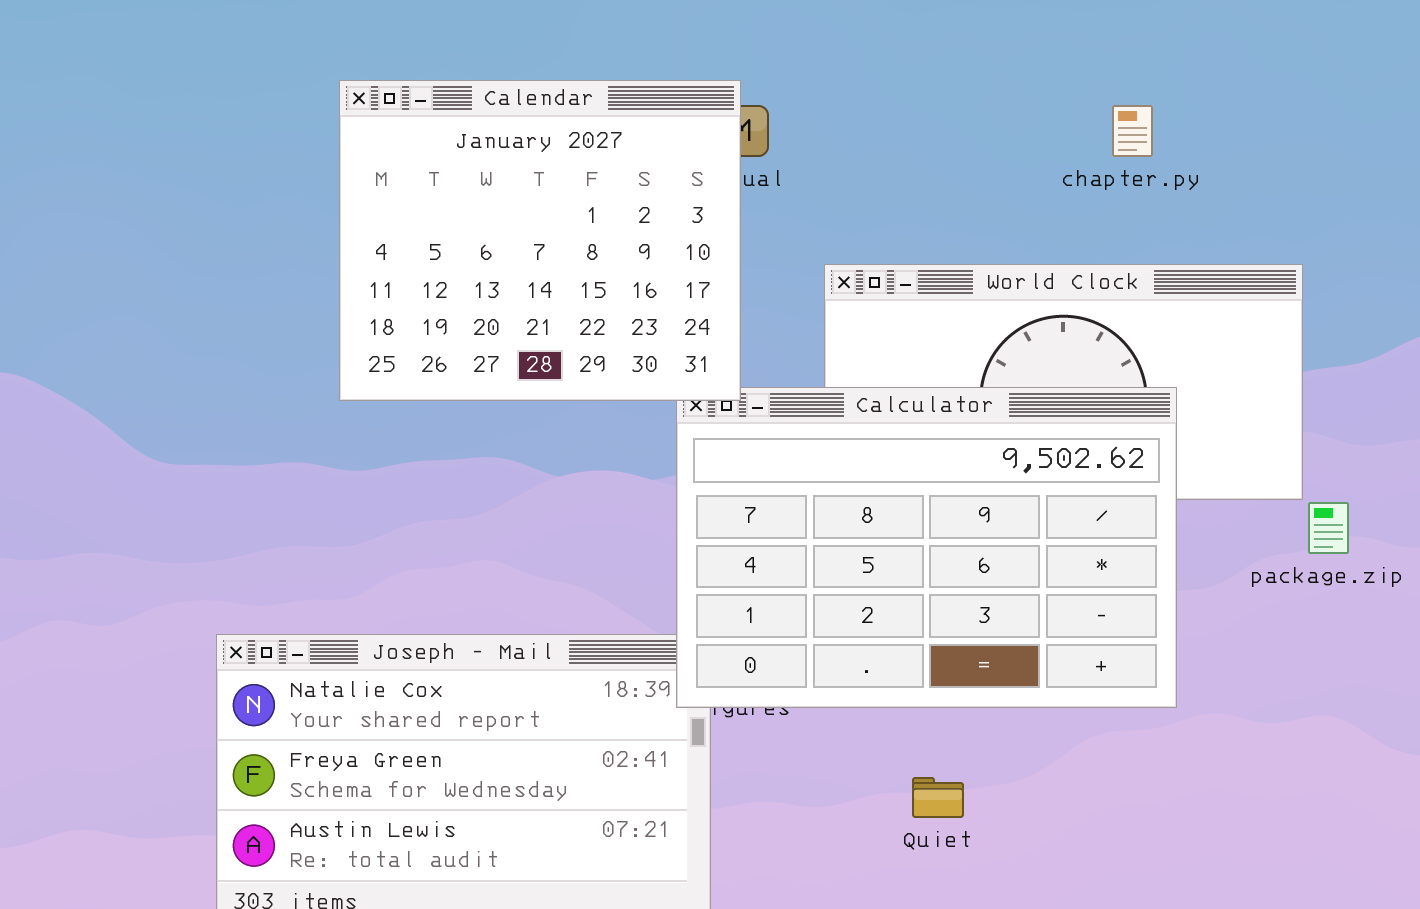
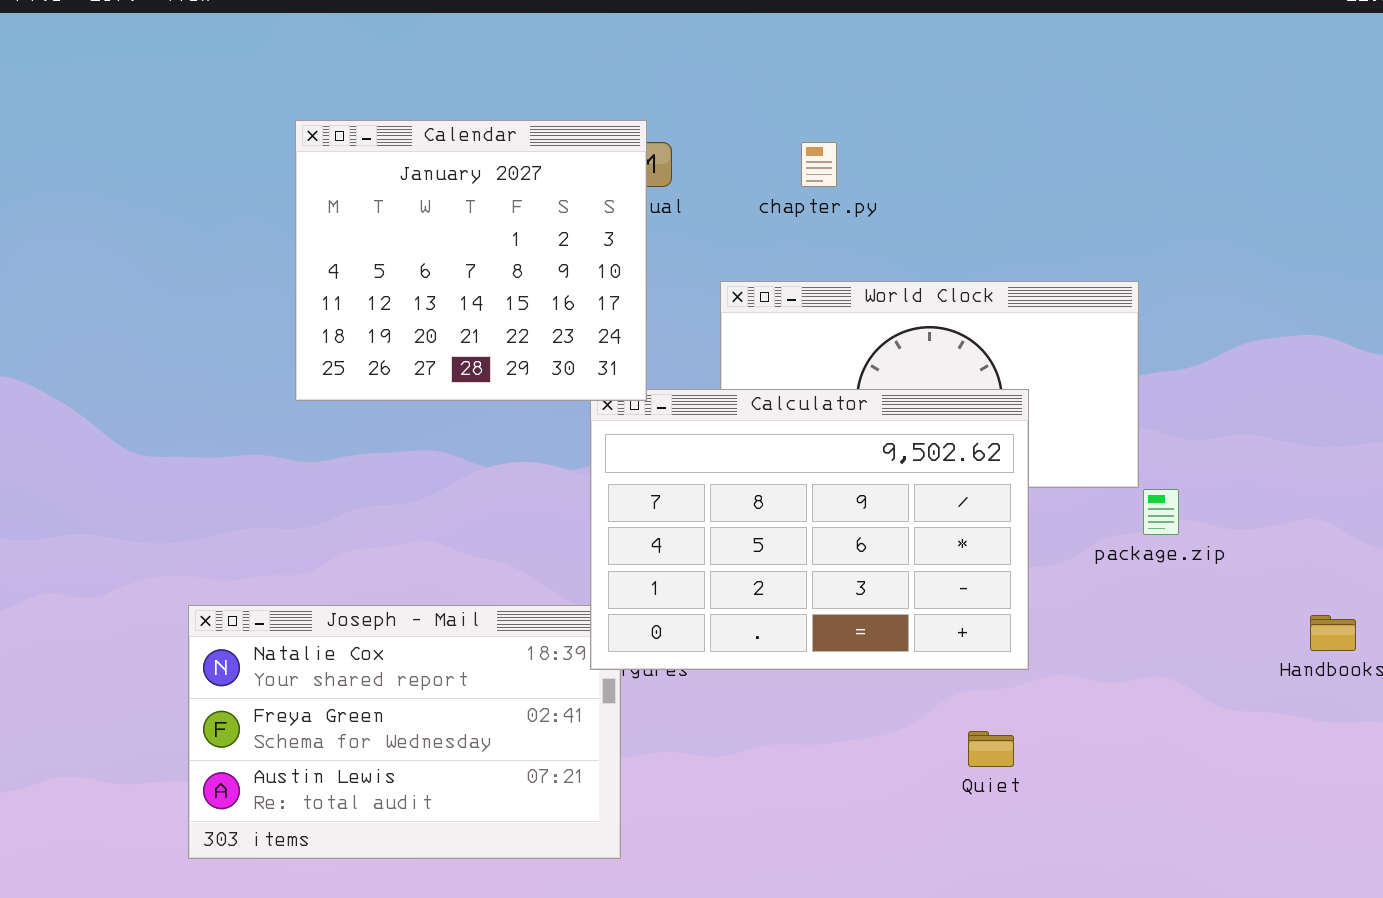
chapter.py: [1112,105,1153,157] -> [801,142,837,187], moved
Quiet: [912,777,964,818] -> [968,731,1014,767], moved

